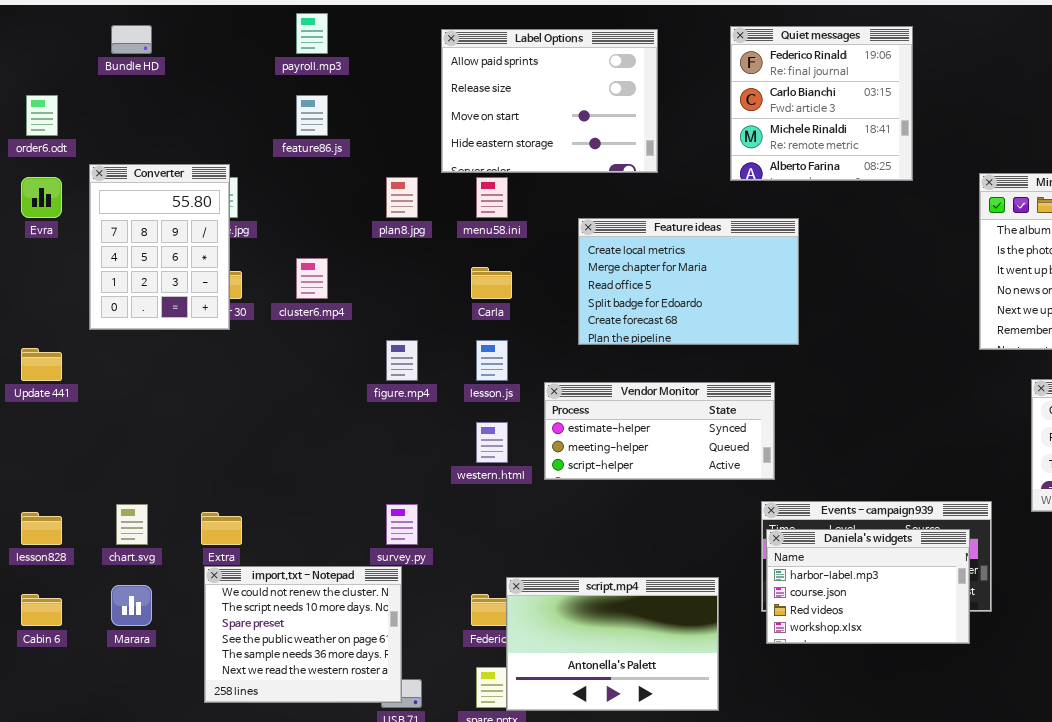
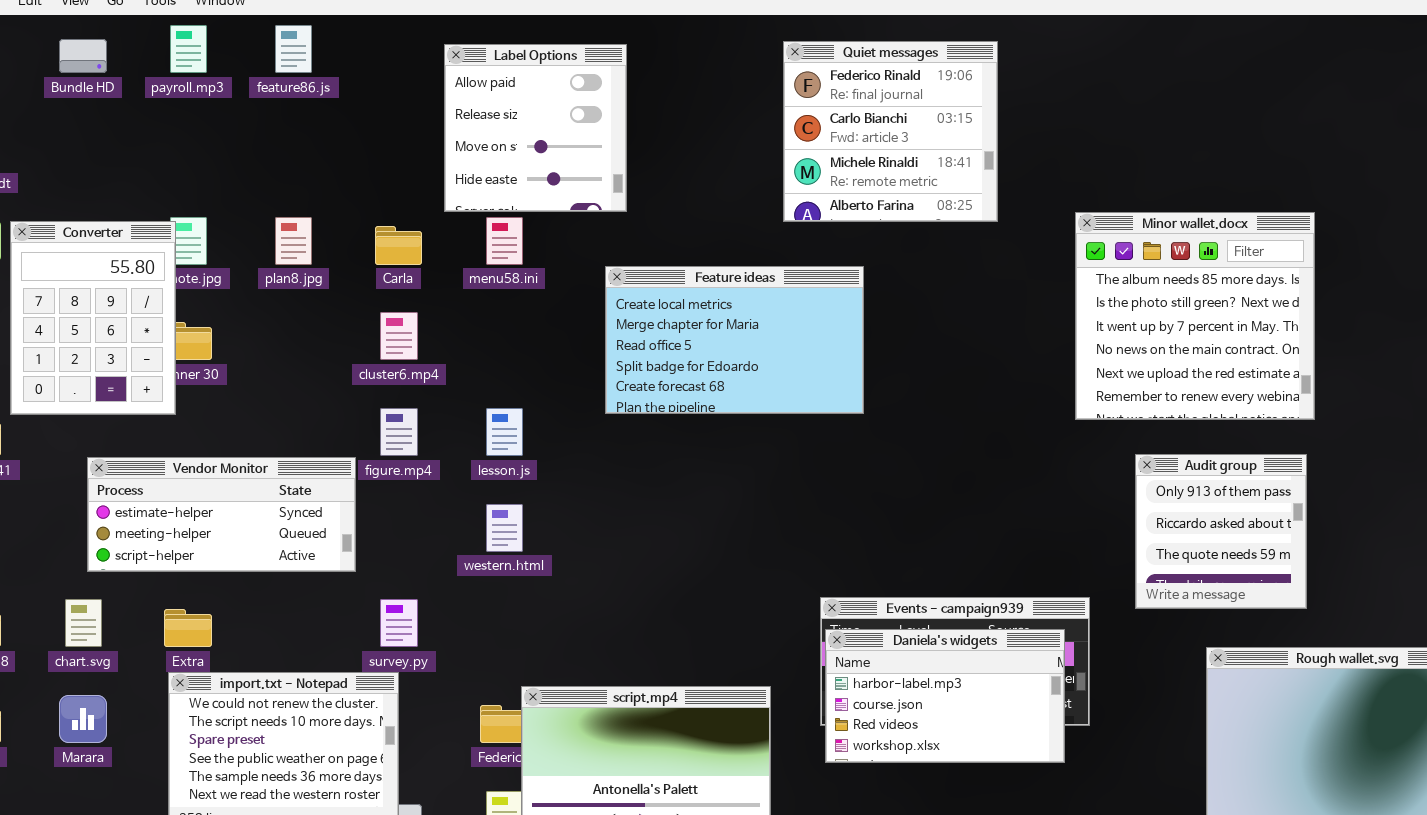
payroll.mp3: [296,13,328,54] -> [170,25,207,73], moved
Label Options: [441,29,658,173] -> [444,44,627,212], resized
feature86.js: [296,95,328,136] -> [275,25,312,73], moved
Converter: [89,164,230,330] -> [10,221,176,415], moved
plan8.jpg: [386,177,418,218] -> [275,217,312,265], moved
cluster6.mp4: [296,258,328,299] -> [380,312,418,360], moved
Carla: [471,267,512,299] -> [375,226,422,265], moved
Vendor Monitor: [544,382,775,480] -> [87,457,356,572], moved

